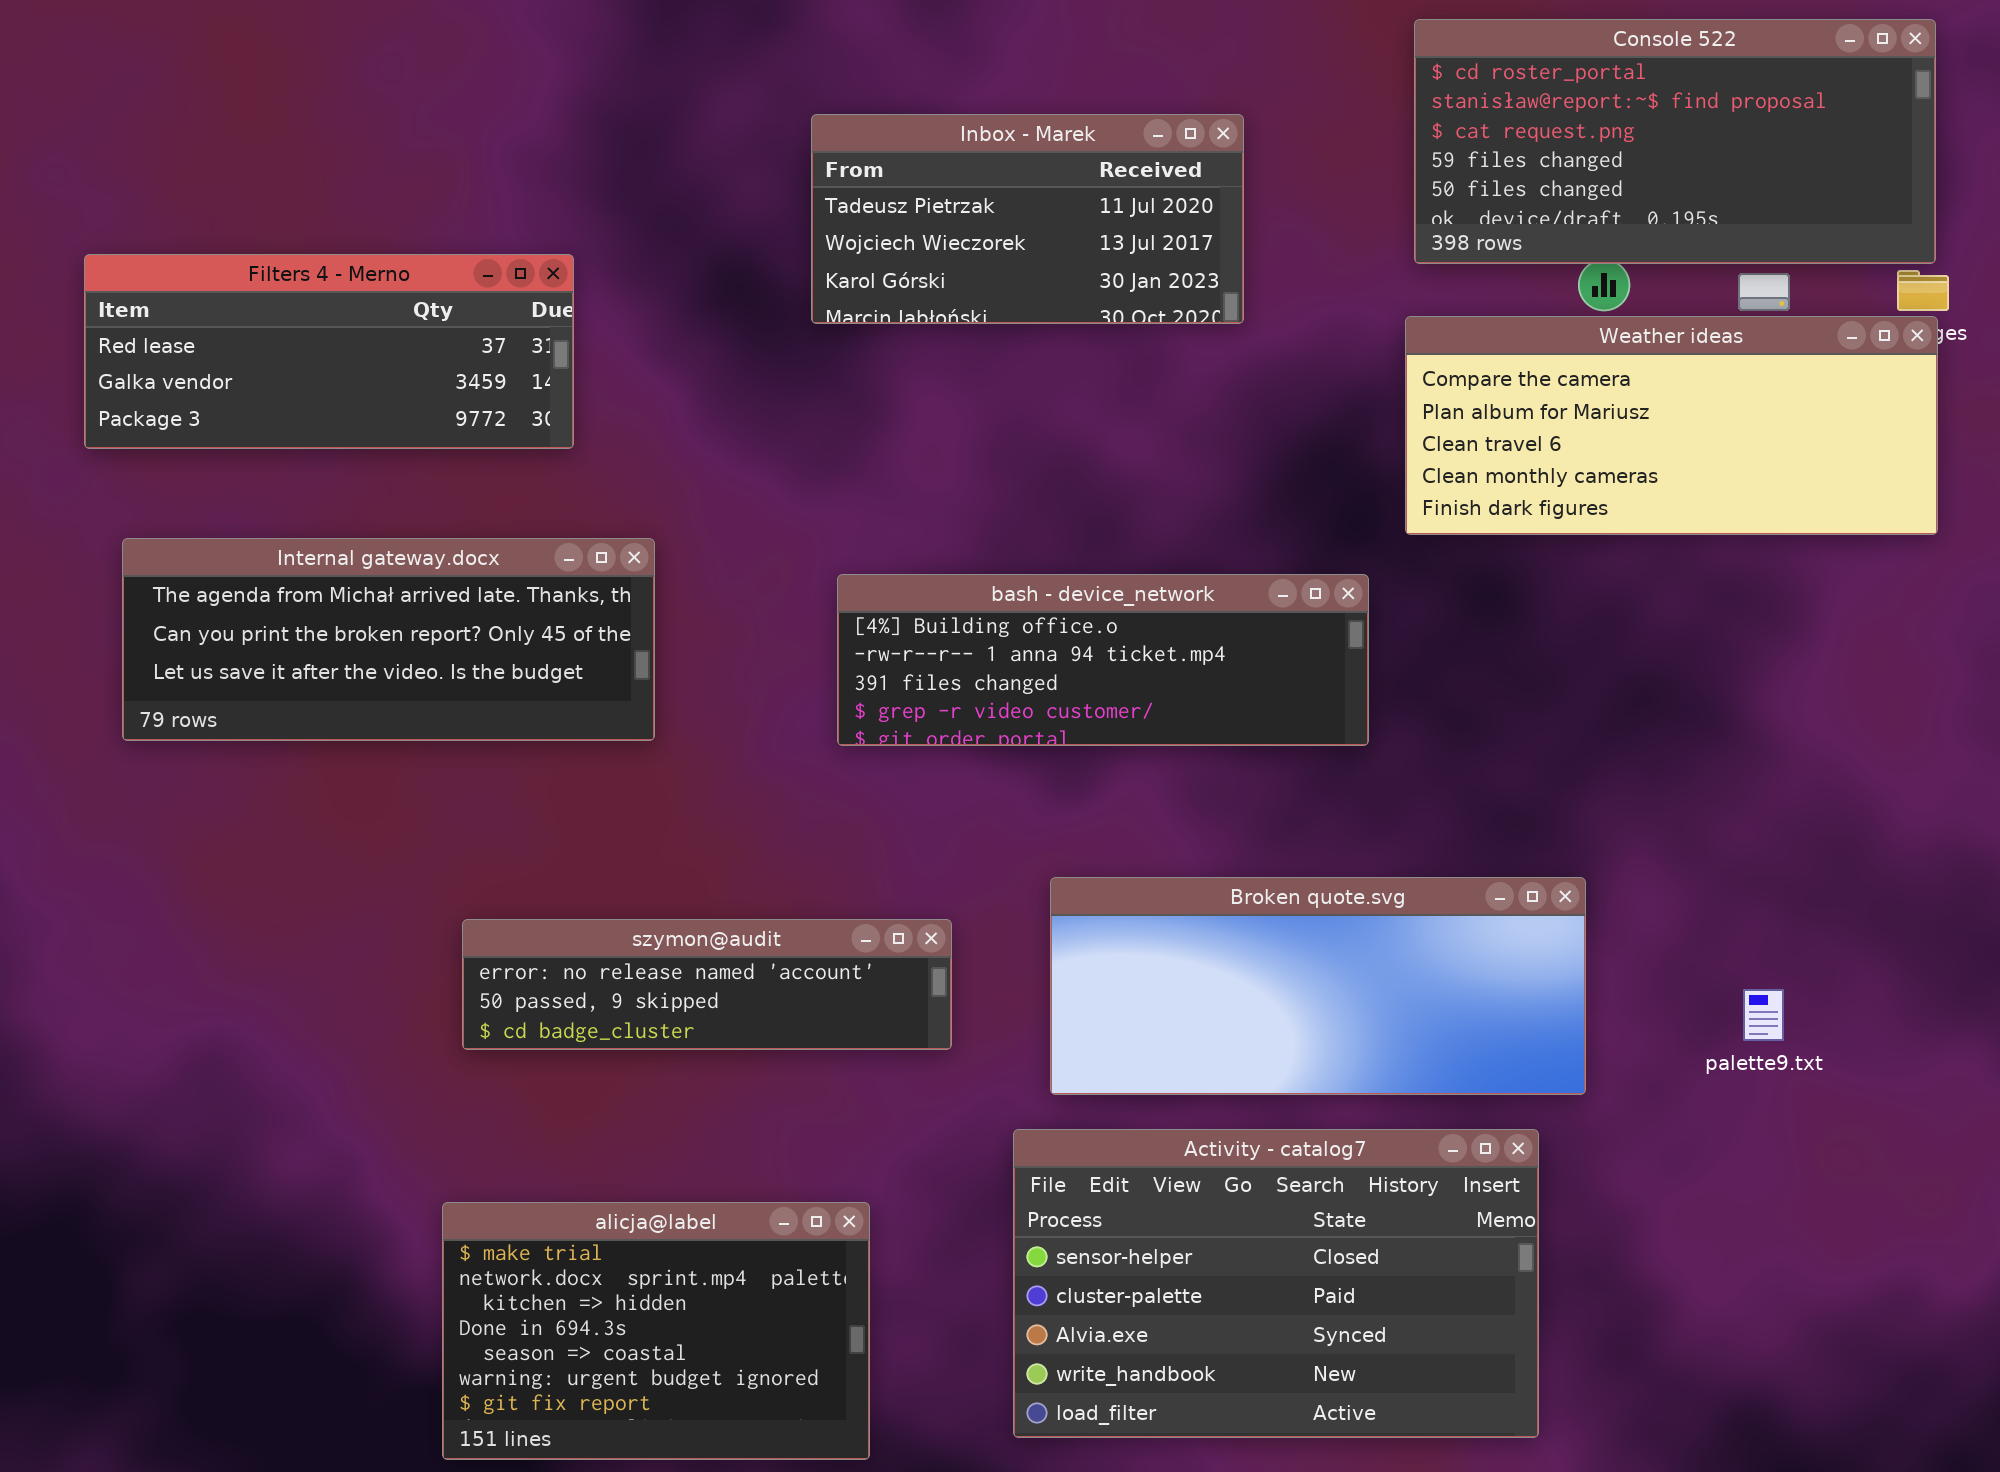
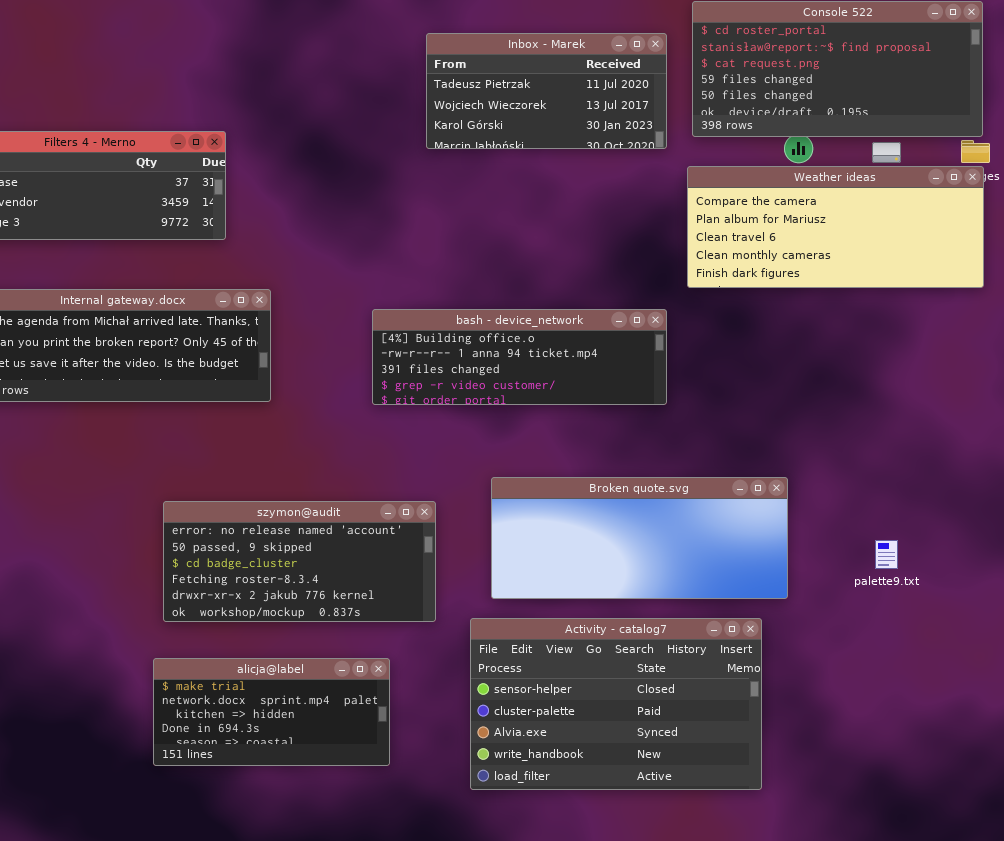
Inbox - Marek: [811,114,1244,324] -> [426,33,667,149], moved
szymon@audit: [462,919,952,1050] -> [163,501,436,622], resized
alicja@label: [442,1202,870,1460] -> [153,658,390,766], resized

